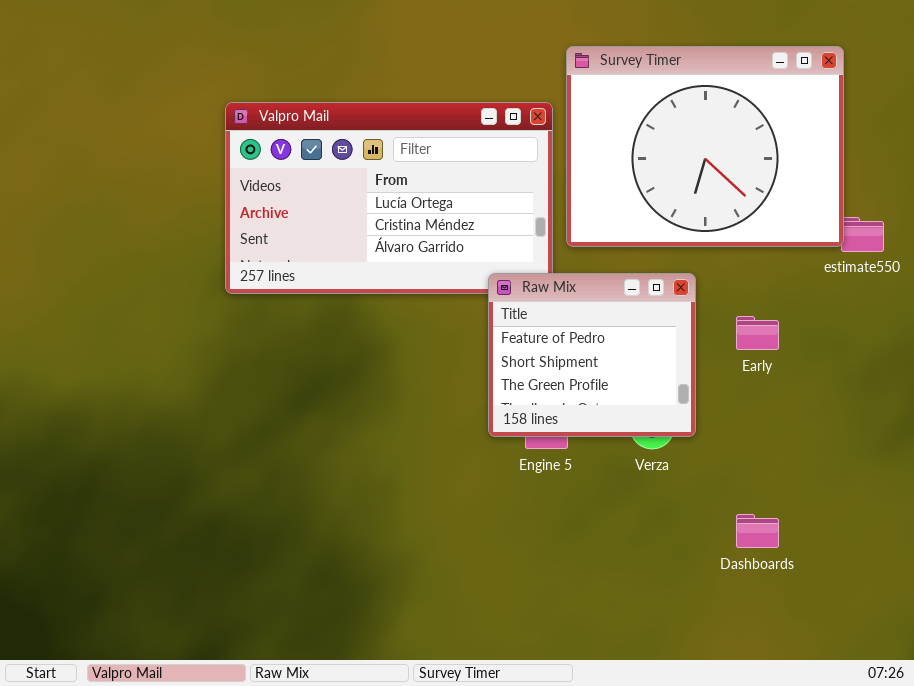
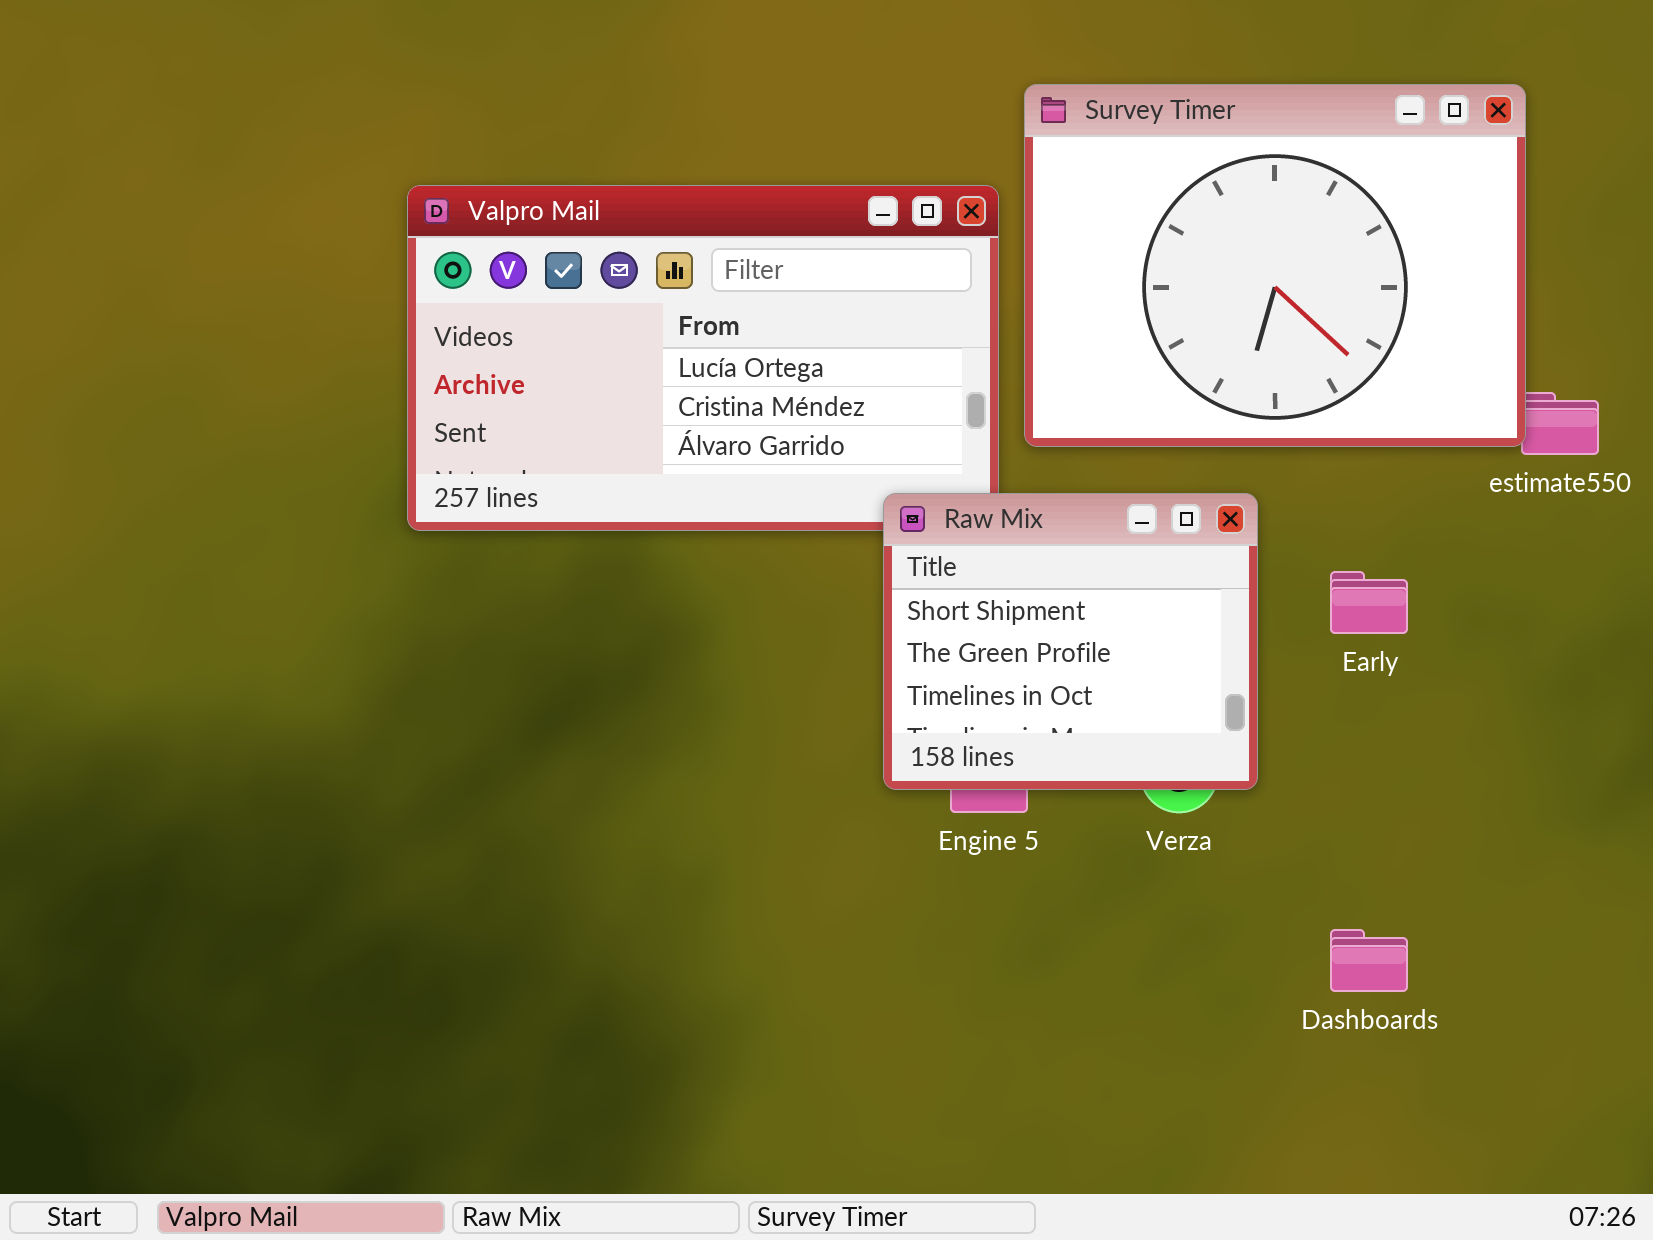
Raw Mix: [488,273,696,437] -> [883,493,1258,790], scrolled down 1 row

